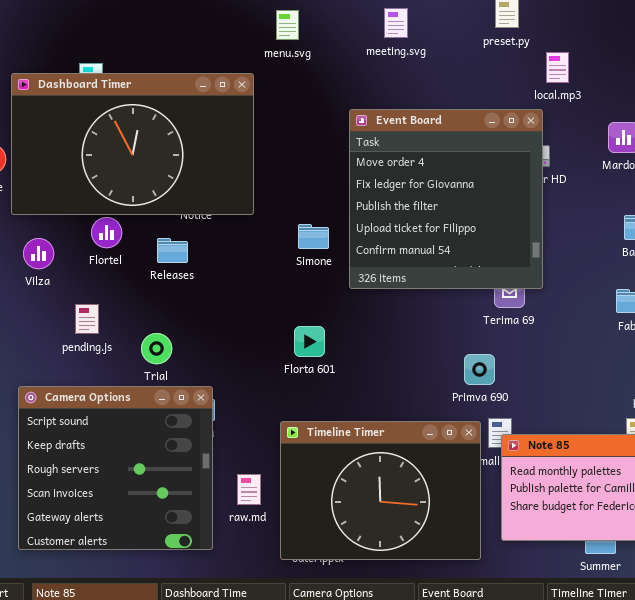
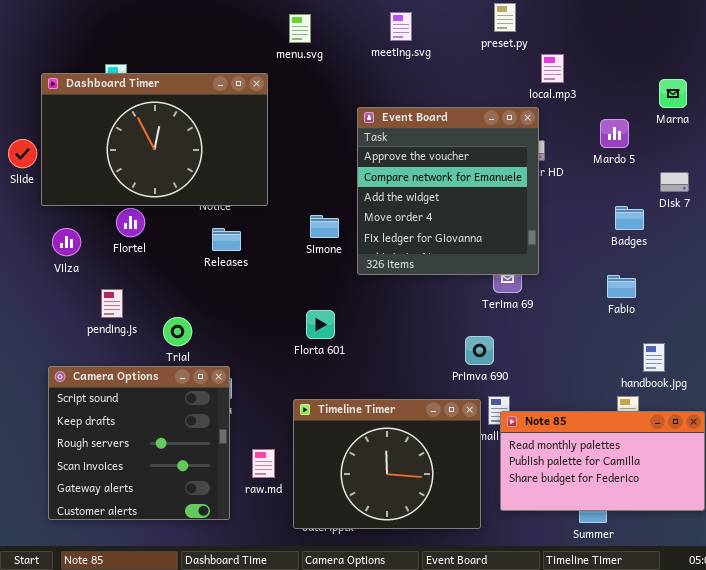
Event Board: [349,109,543,289] -> [357,107,539,275], scrolled up 3 rows
Releases: [157,238,188,263] -> [212,228,241,251], moved

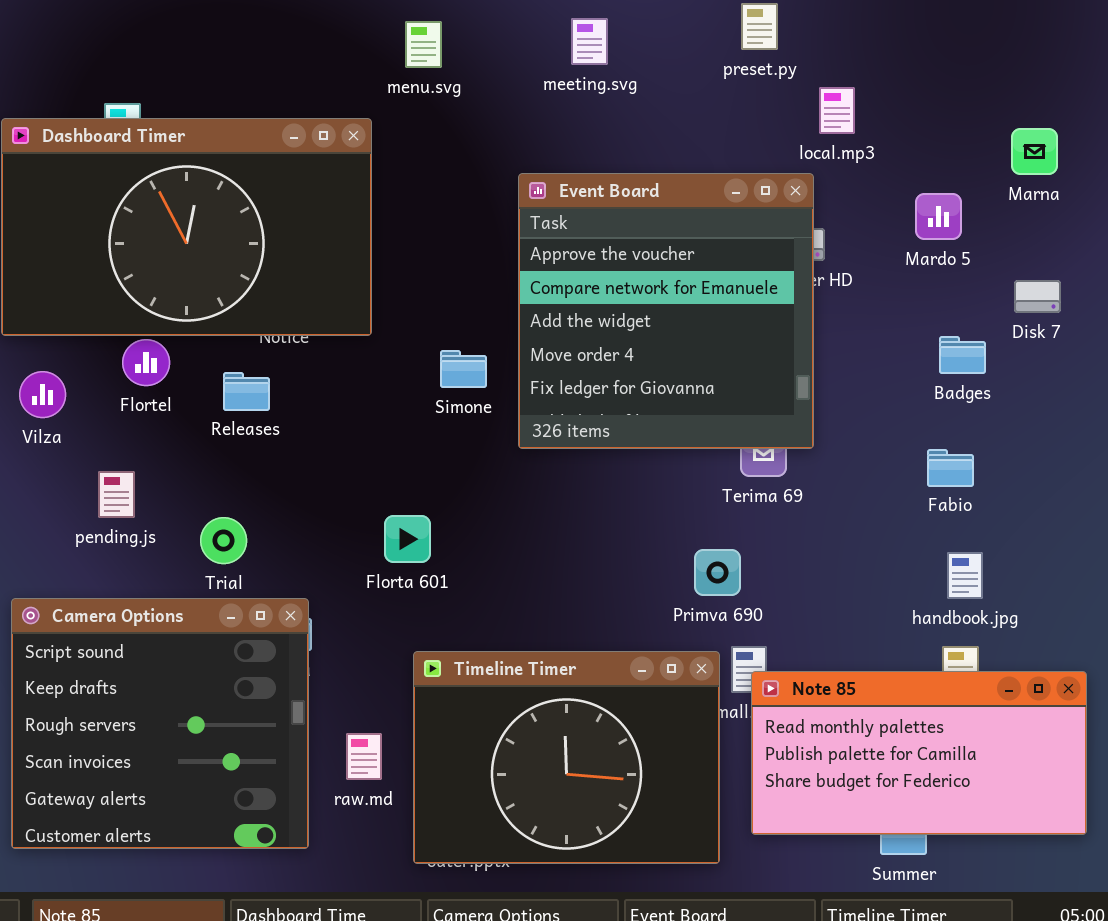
Releases: [212,228,241,251] -> [223,372,270,411], moved
Florta 601: [306,310,335,339] -> [384,515,431,563], moved
handbook.jpg: [643,343,665,372] -> [947,552,983,599], moved

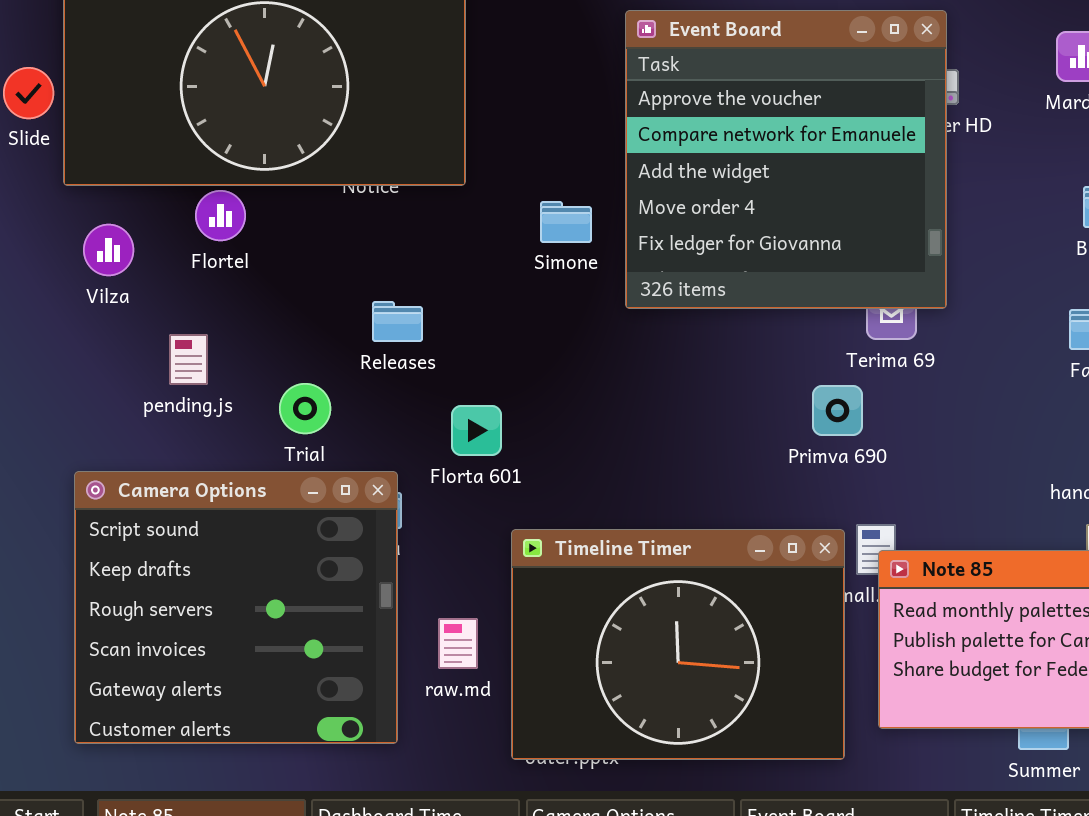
Releases: [223,372,270,411] -> [372,301,423,342], moved
Florta 601: [384,515,431,563] -> [451,405,502,456], moved
Primva 690: [694,549,741,596] -> [812,385,863,436], moved

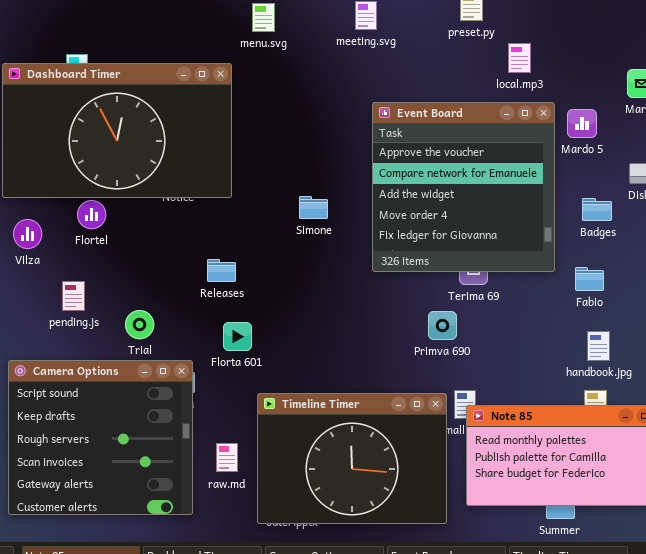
Event Board: [625,10,947,309] -> [372,102,555,272], moved
Simone: [540,201,592,243] -> [299,196,328,219], moved
Releases: [372,301,423,342] -> [207,259,236,282], moved

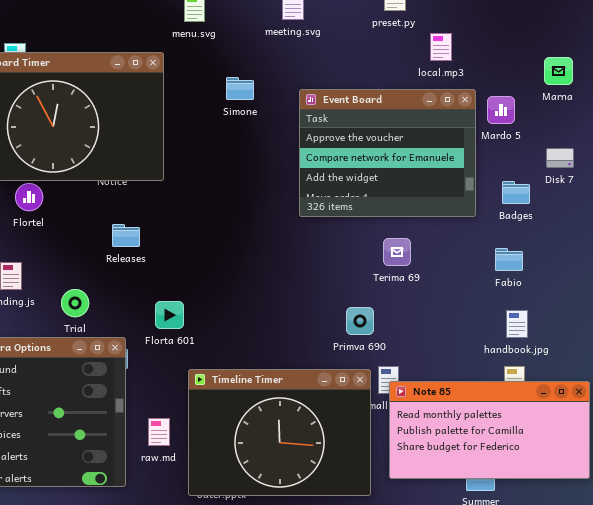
Event Board: [372,102,555,272] -> [299,89,476,217], resized
Simone: [299,196,328,219] -> [226,77,254,100], moved
Releases: [207,259,236,282] -> [112,224,140,247], moved
Primva 690: [428,311,457,340] -> [346,307,374,335], moved

